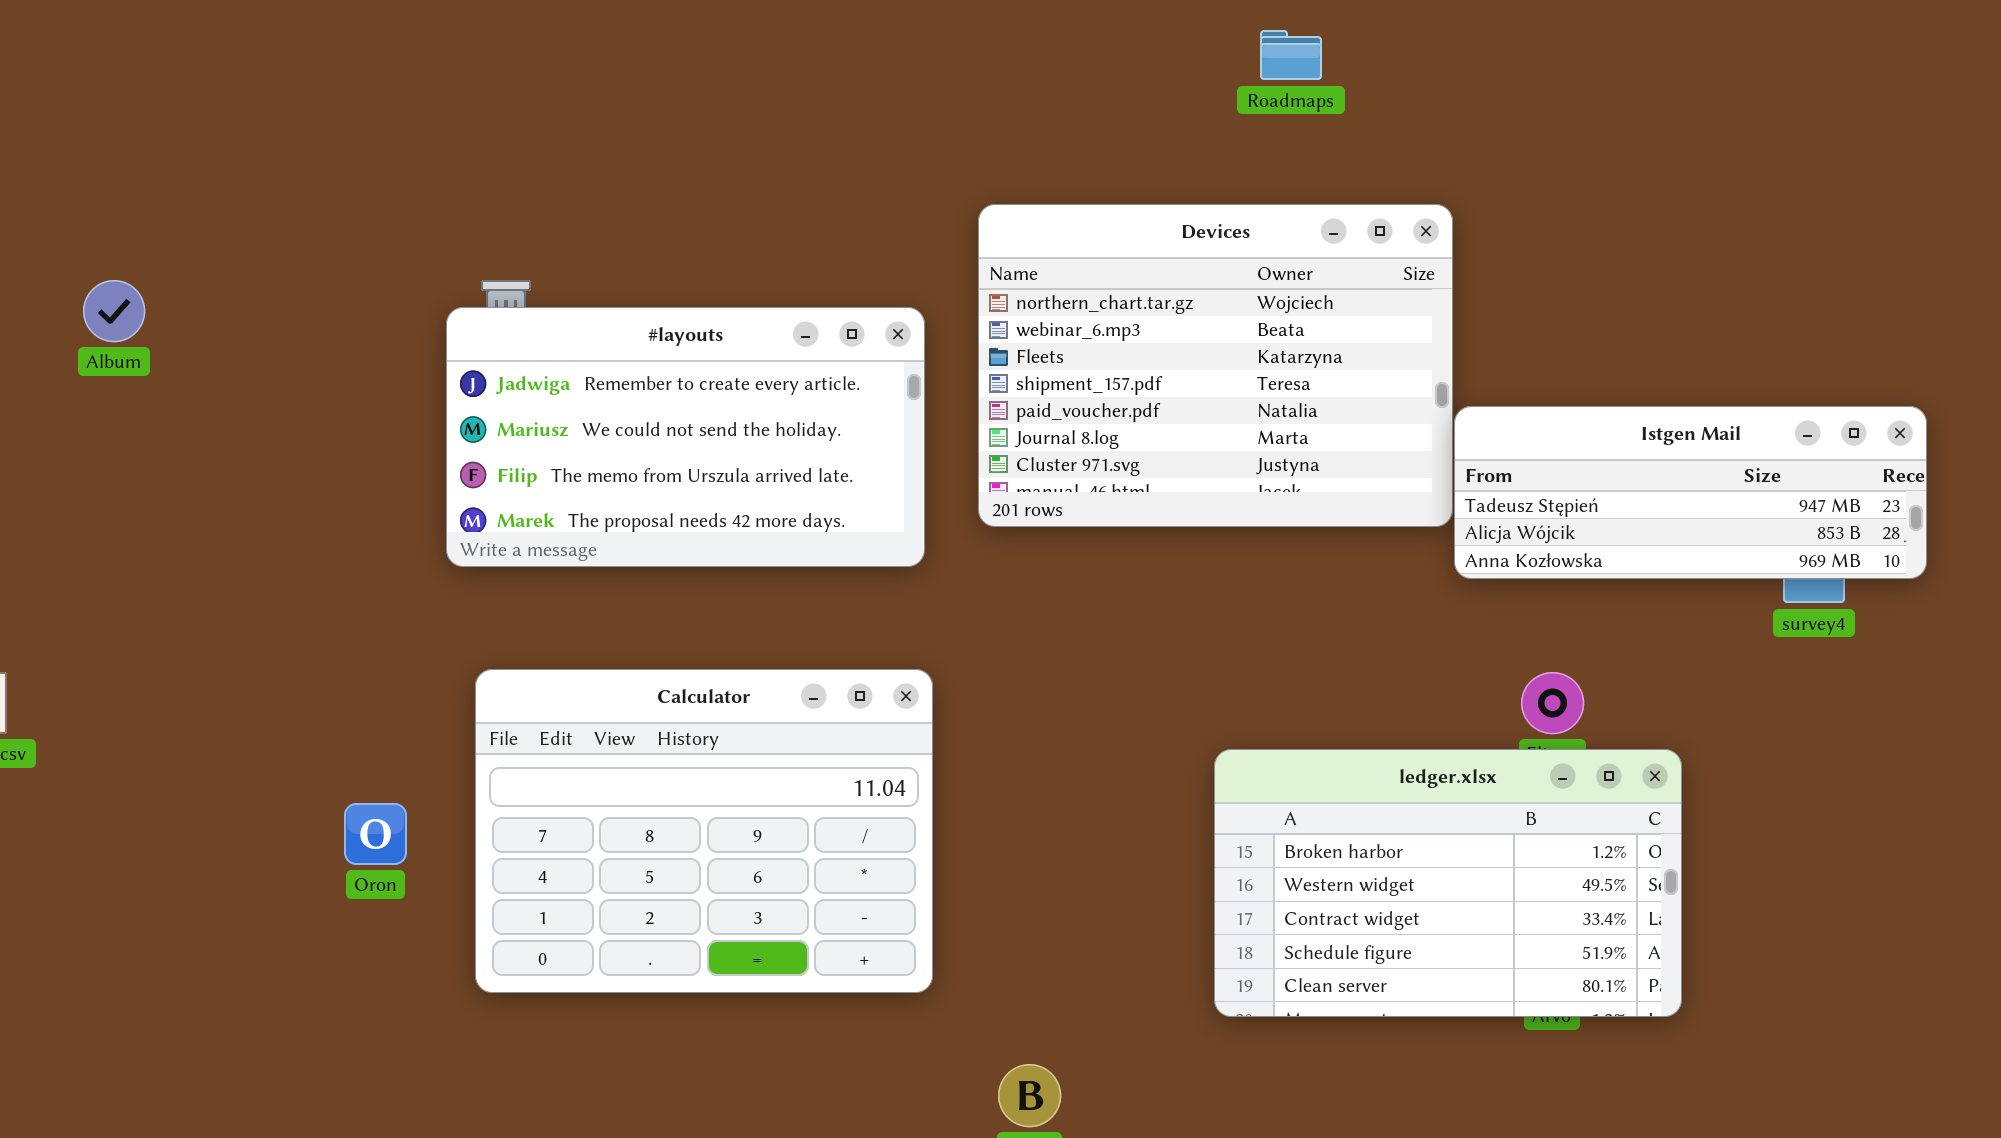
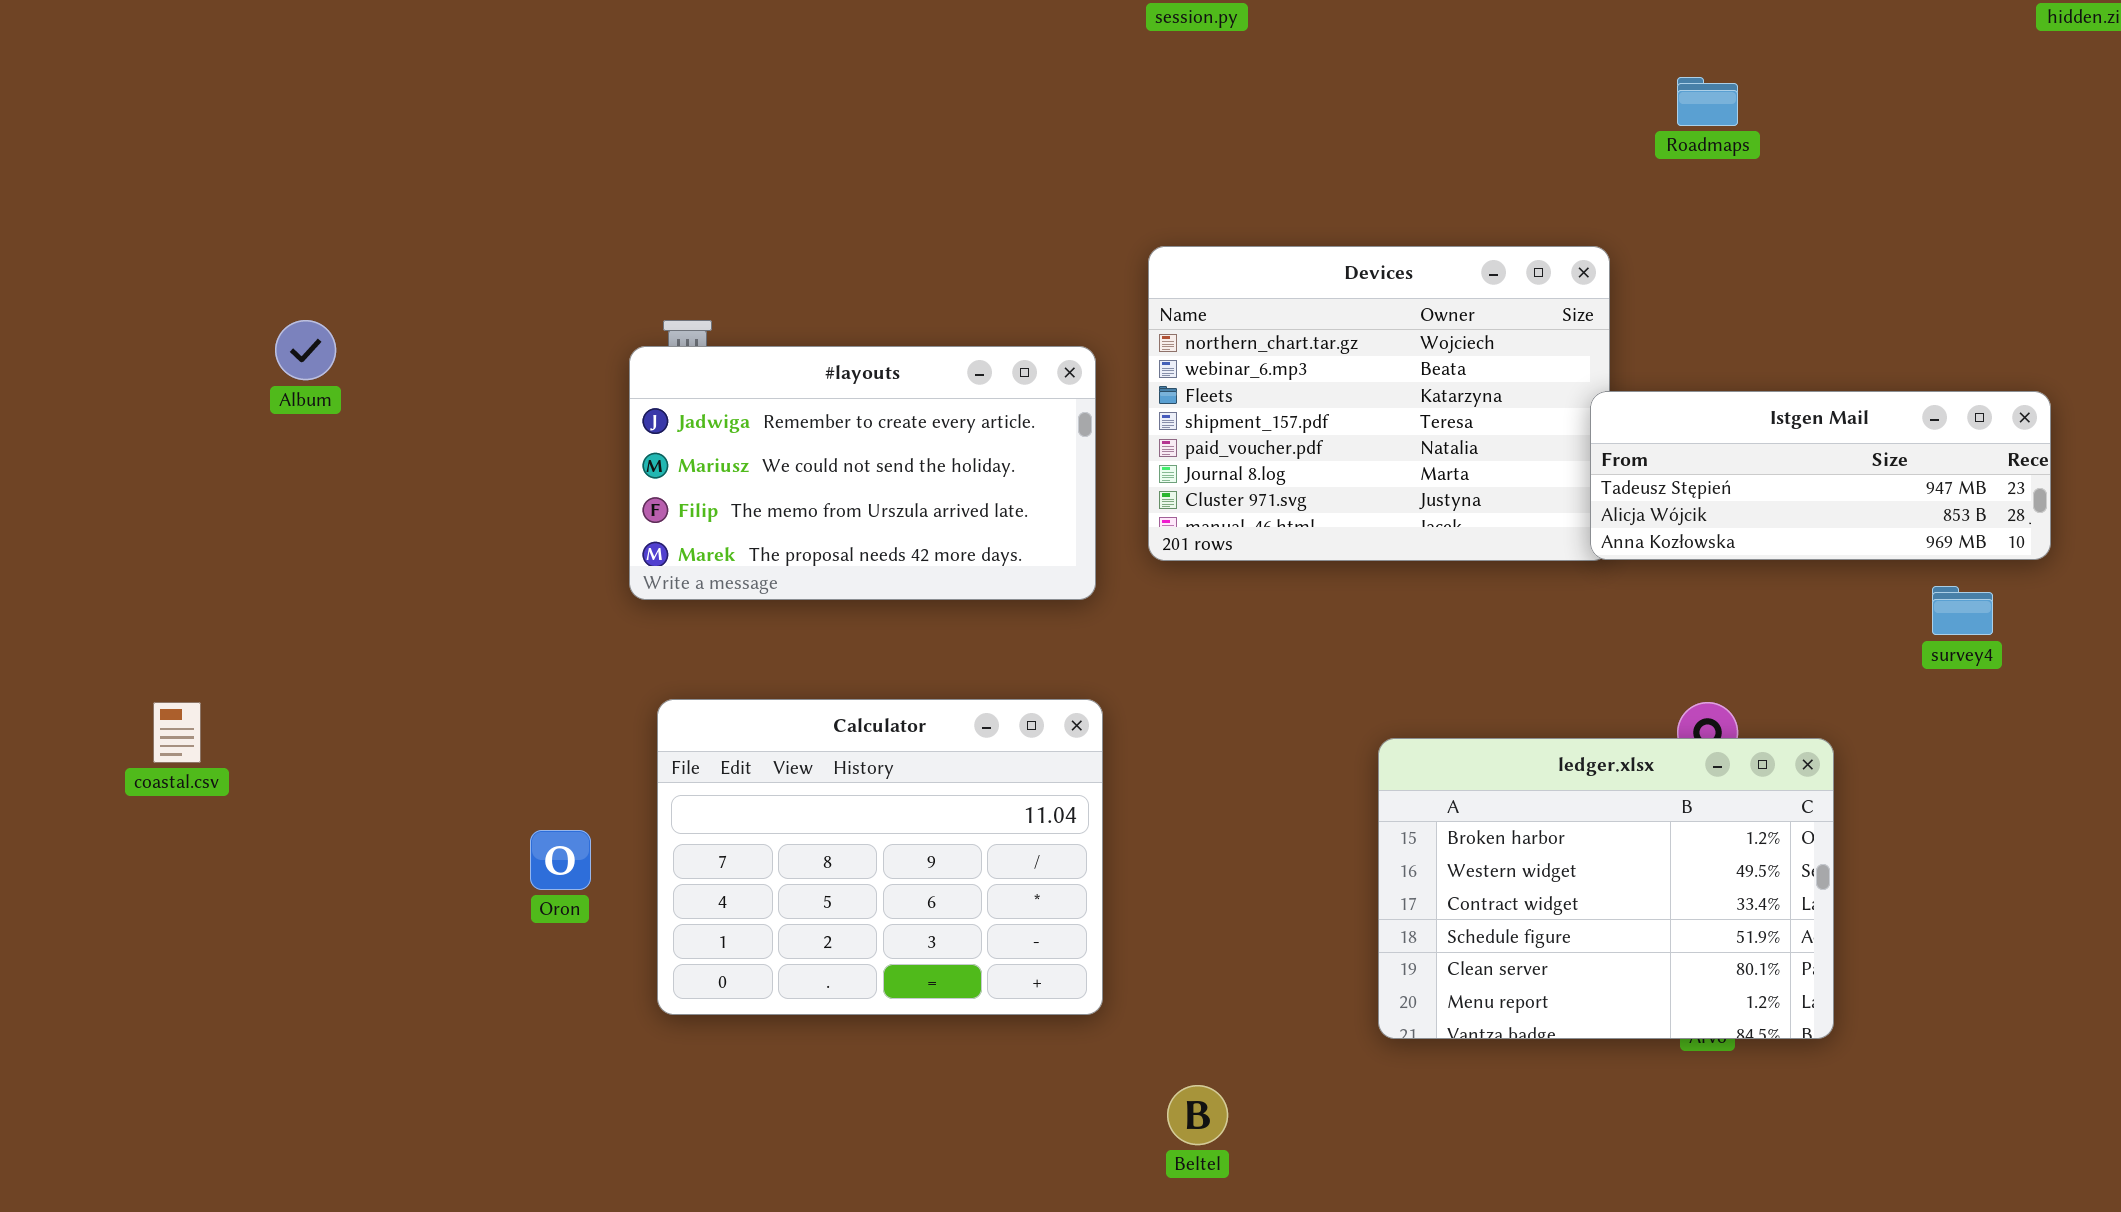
Roadmaps: [1260,30,1322,80] -> [1677,77,1738,126], moved
Istgen Mail: [1454,406,1927,579] -> [1590,391,2051,560], moved
ledger.xlsx: [1214,749,1682,1017] -> [1378,738,1834,1039], resized

